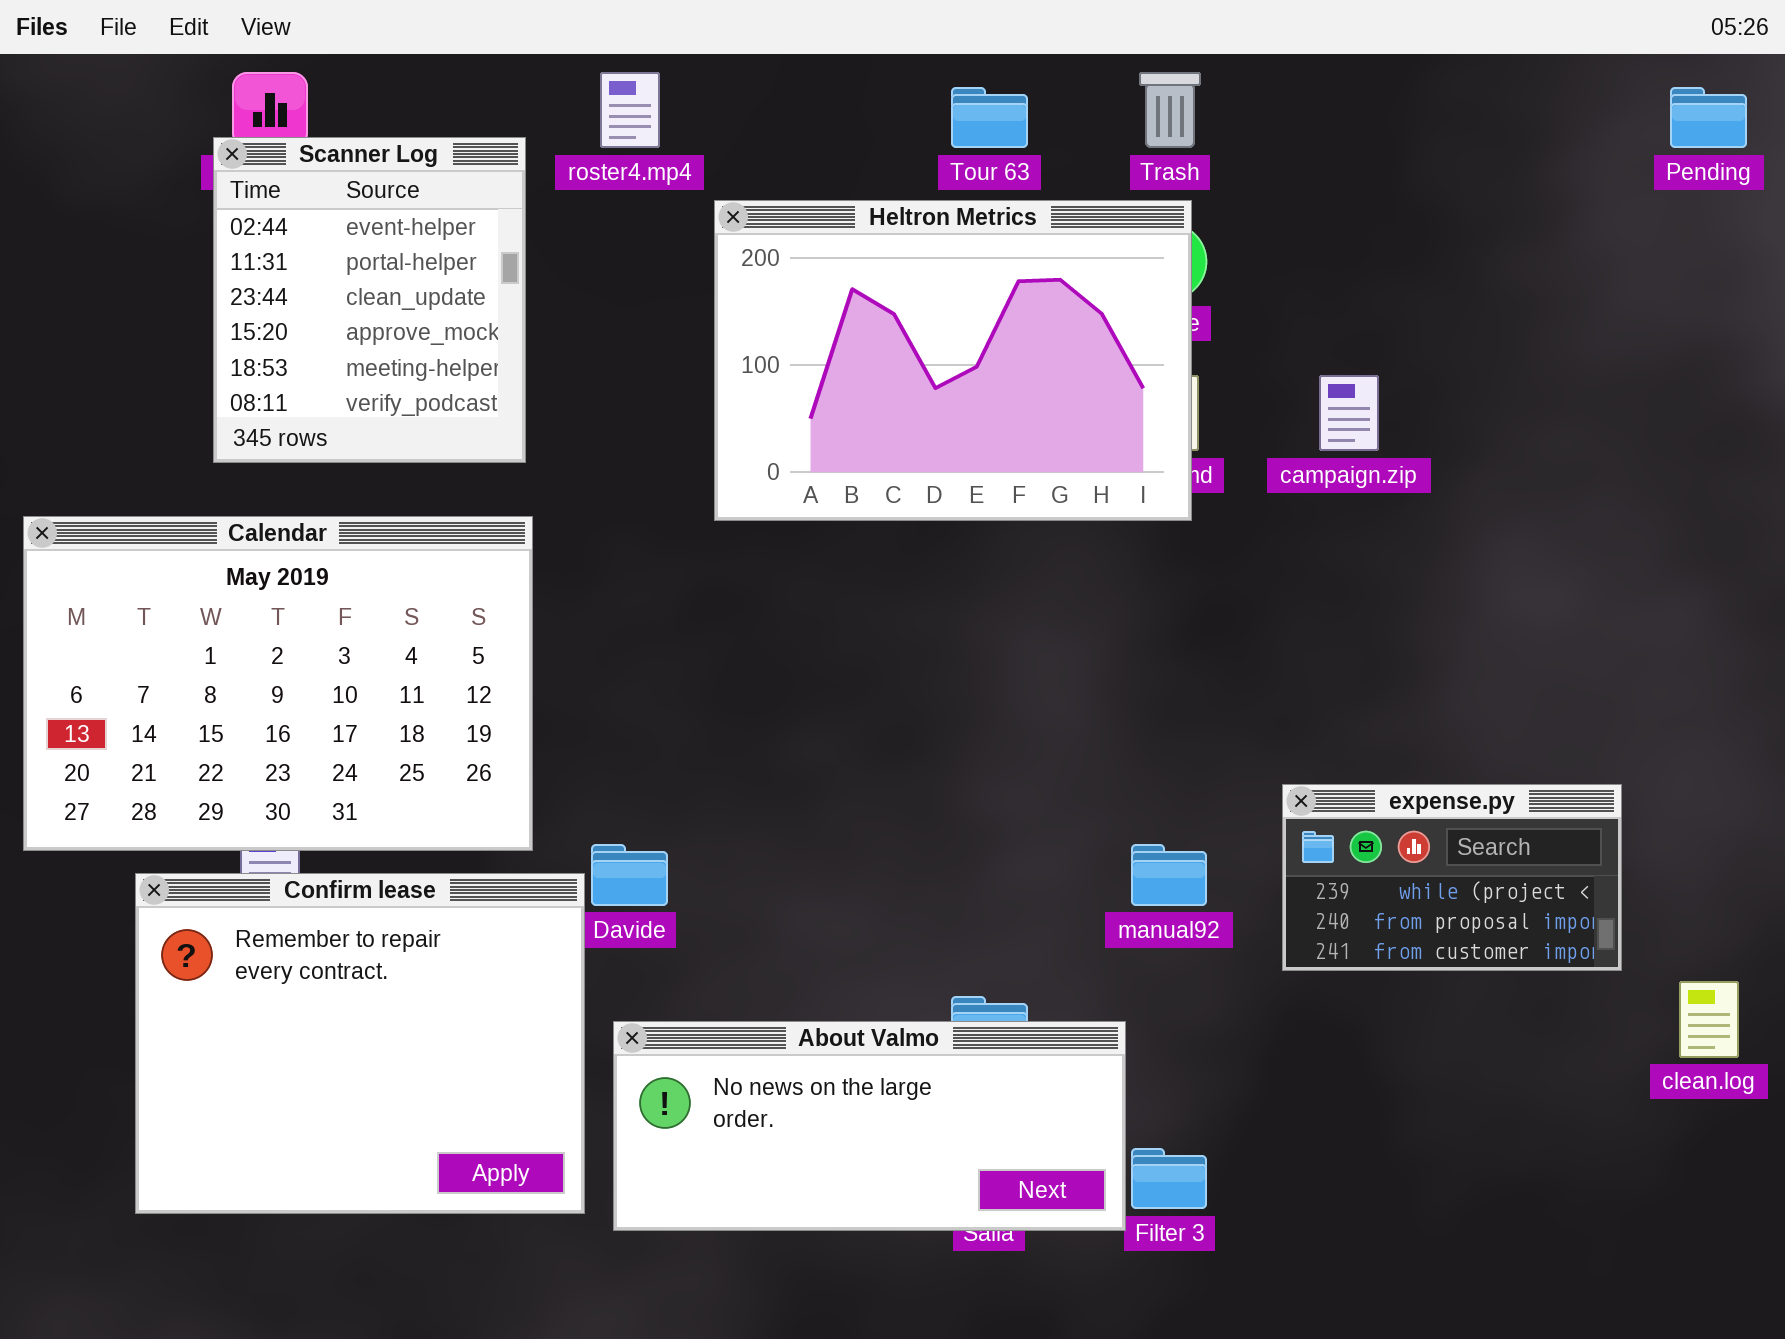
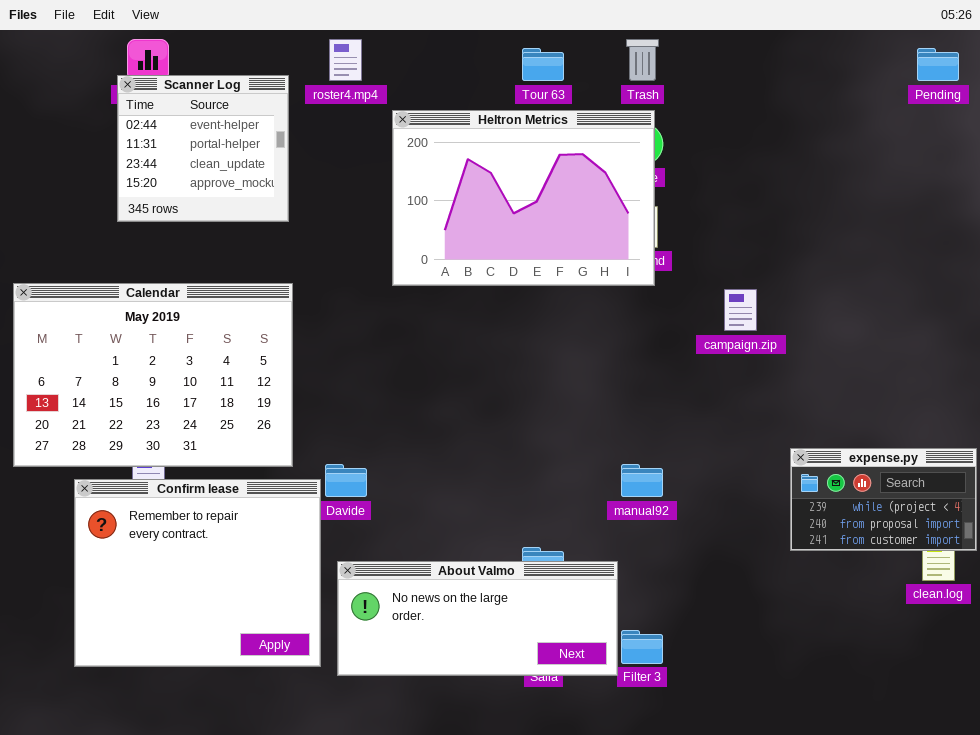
Scanner Log: [213,137,526,463] -> [117,75,289,222], resized
campaign.zip: [1319,375,1379,451] -> [724,289,757,331], moved
expense.py: [1282,784,1622,971] -> [790,448,977,551], moved

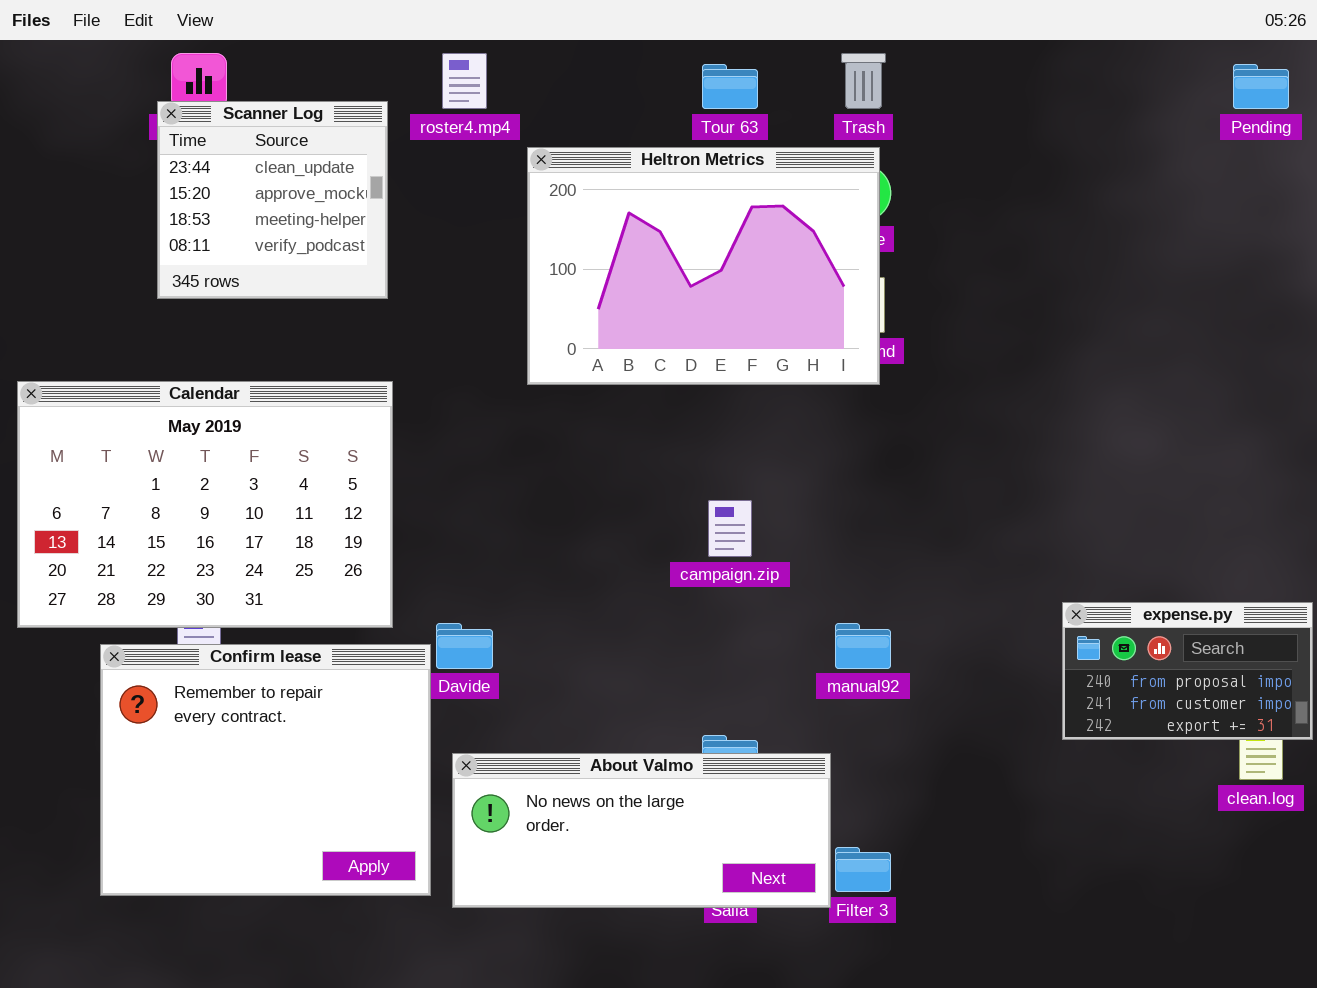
Scanner Log: [117,75,289,222] -> [157,101,388,299], scrolled down 2 rows
campaign.zip: [724,289,757,331] -> [708,500,752,557], moved
expense.py: [790,448,977,551] -> [1062,602,1313,740], scrolled down 1 row

